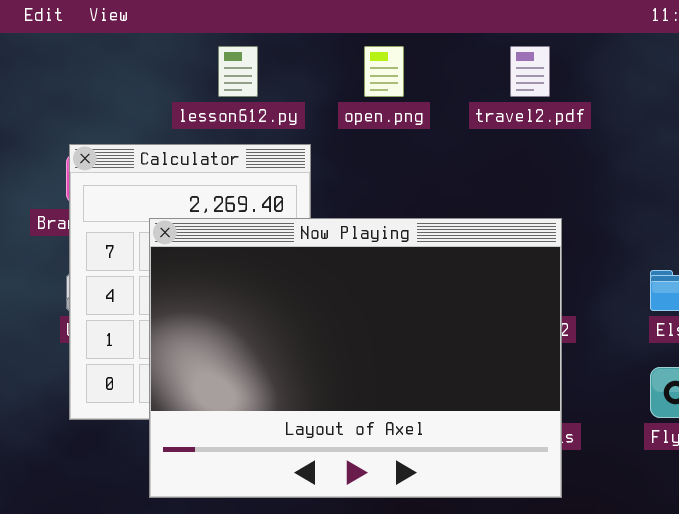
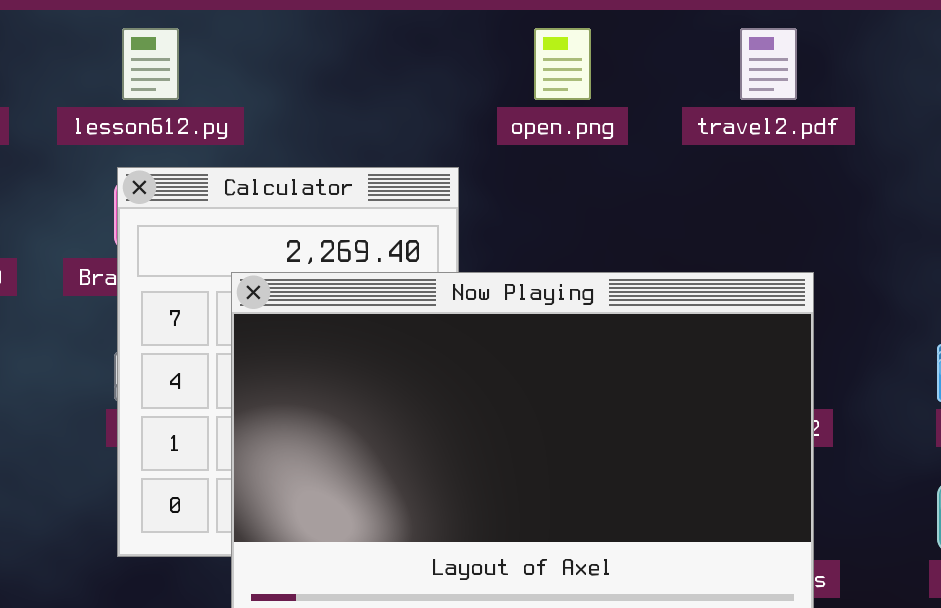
lesson612.py: [218,46,258,97] -> [122,28,179,100], moved

